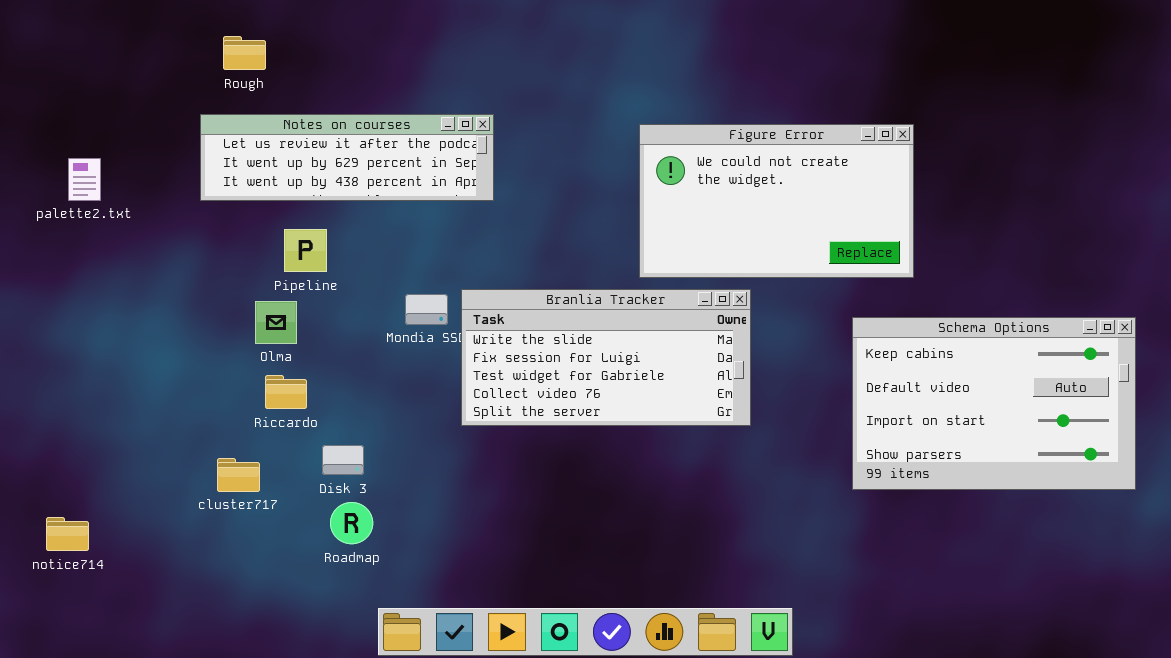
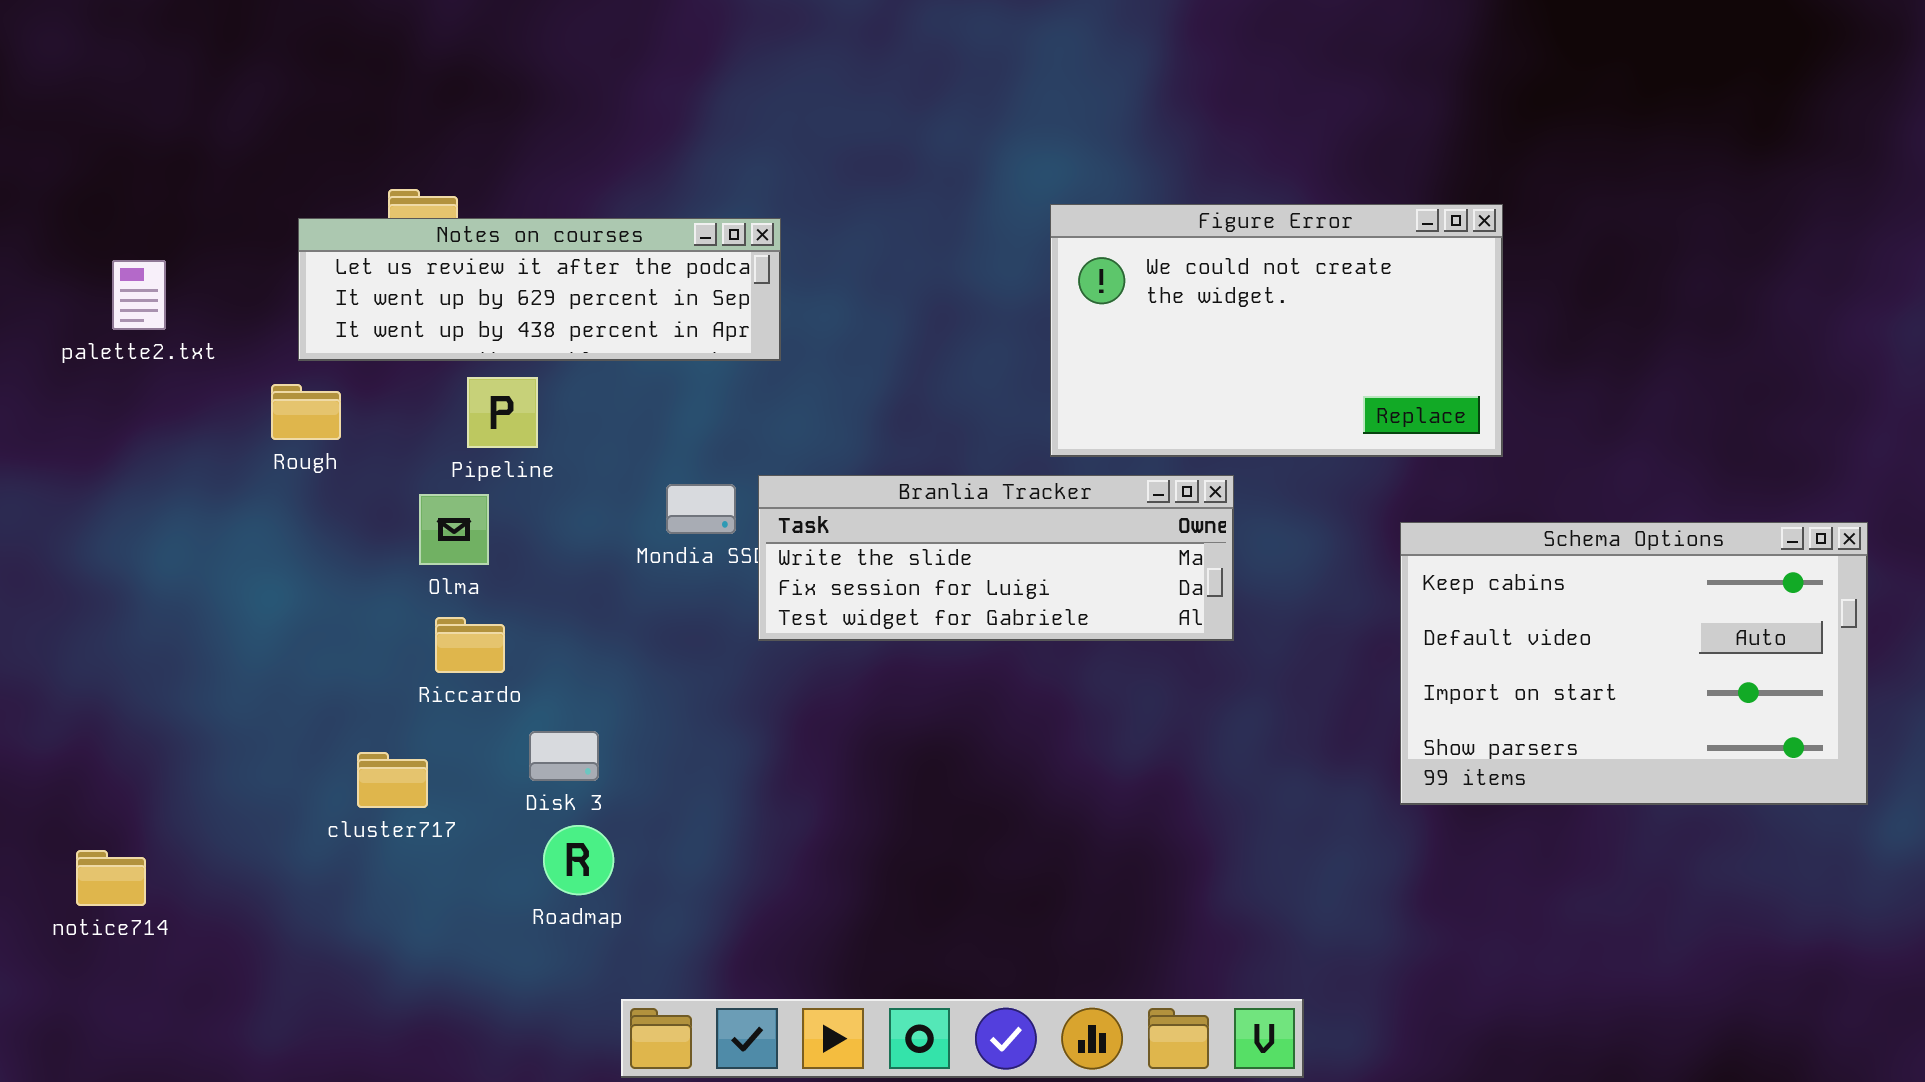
Rough: [223,36,266,70] -> [271,384,341,440], moved
Notes on courses: [200,114,494,201] -> [298,218,781,361], moved
Branlia Tracker: [461,289,751,426] -> [758,475,1234,641], resized

